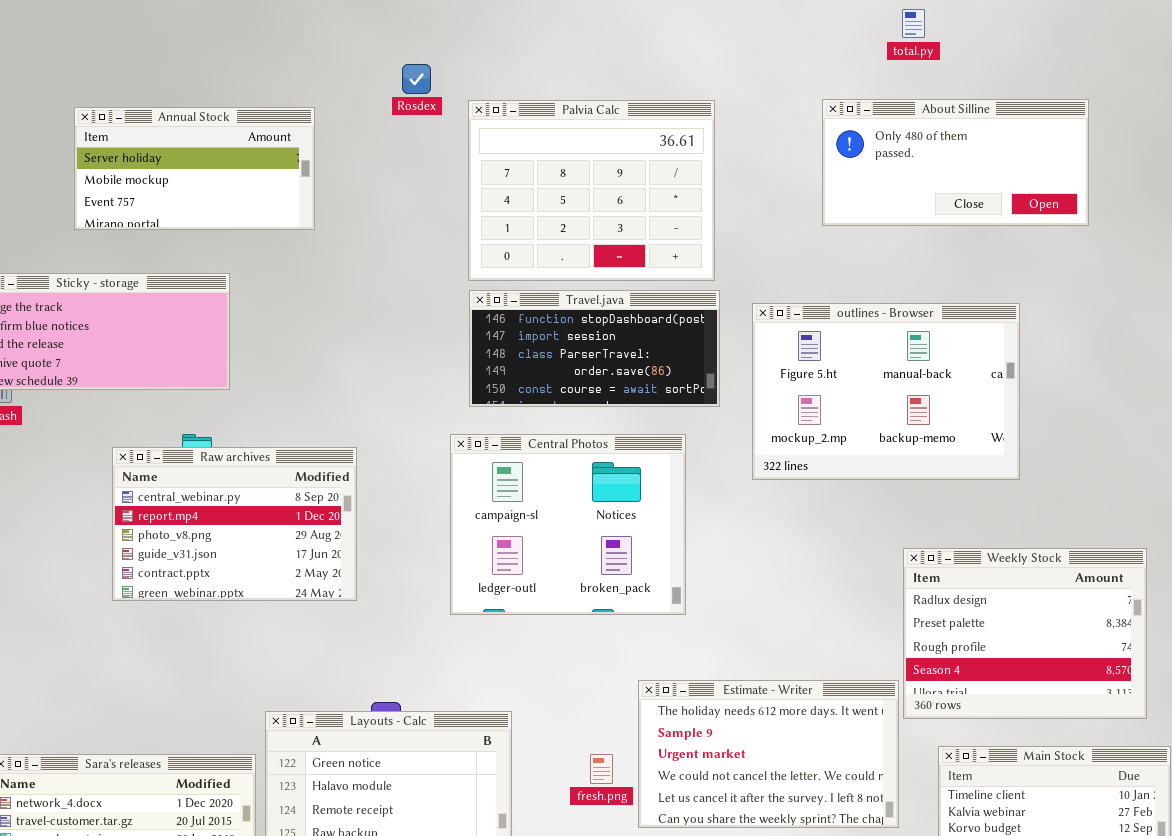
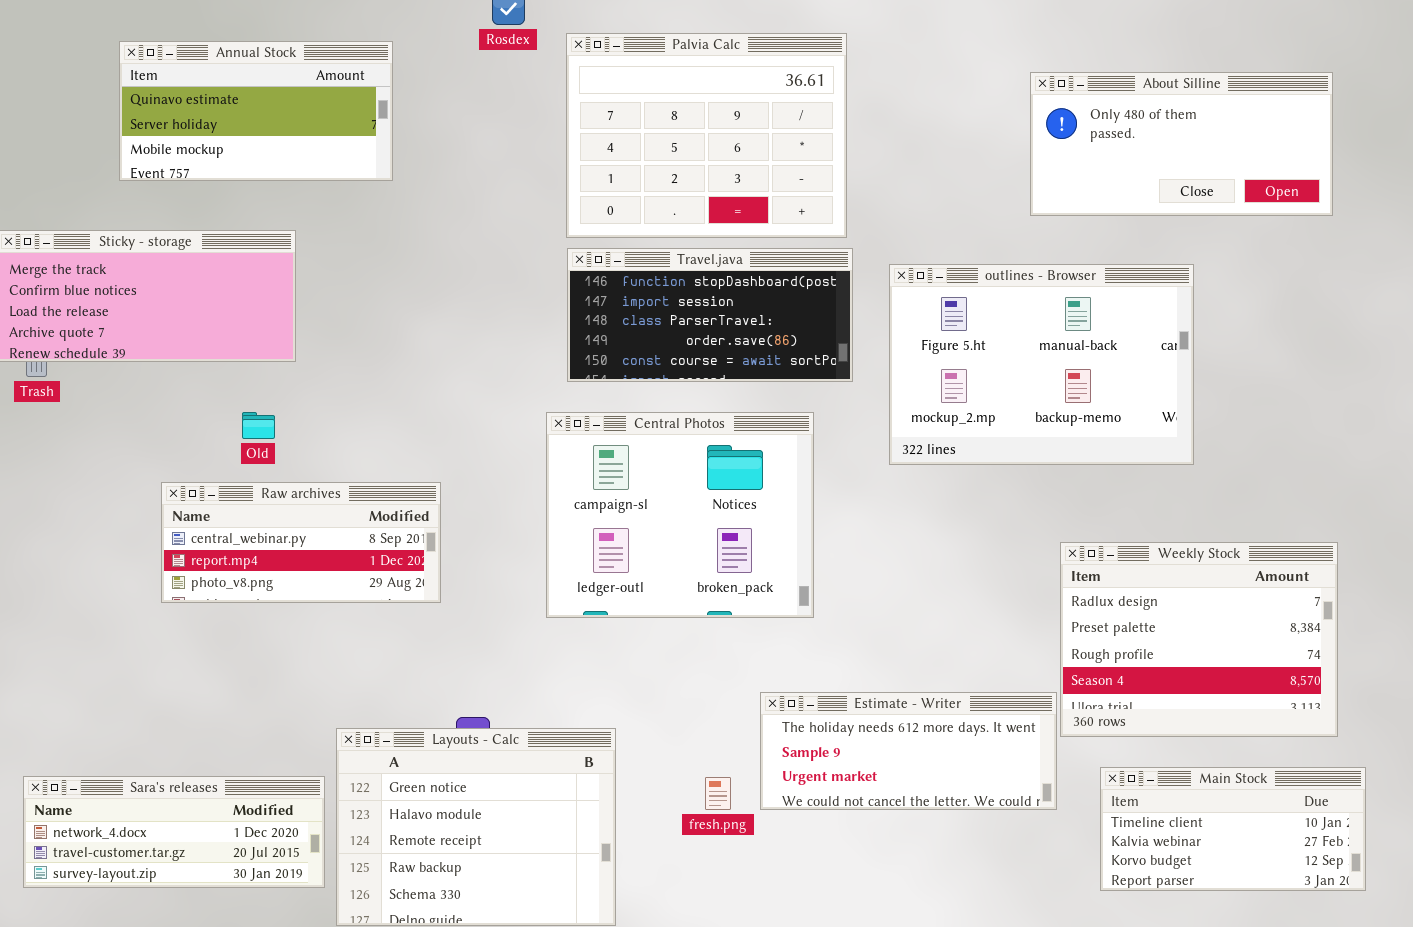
About Silline: [822,99,1089,226] -> [1030,72,1333,216], moved
Annual Stock: [74,107,315,230] -> [119,41,393,181], scrolled up 1 row
Raw archives: [112,447,357,601] -> [161,482,441,603], resized
Estimate - Writer: [638,680,899,828] -> [760,692,1057,810], resized

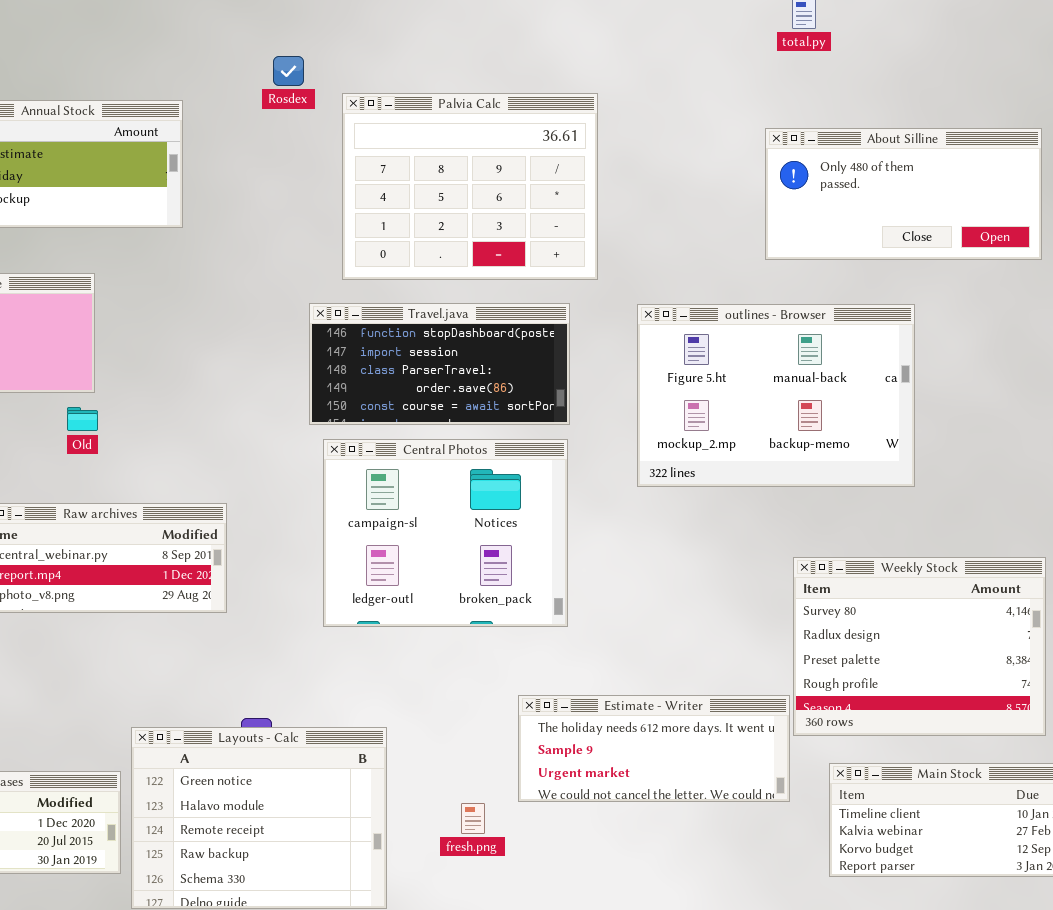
Travel.java: [567,248,853,382] -> [309,303,570,425], moved
Old: [242,412,275,439] -> [67,407,98,431], moved
Weekly Stock: [1060,542,1338,737] -> [793,557,1046,736], scrolled up 1 row
fresh.png: [705,777,731,810] -> [461,803,485,834], moved

